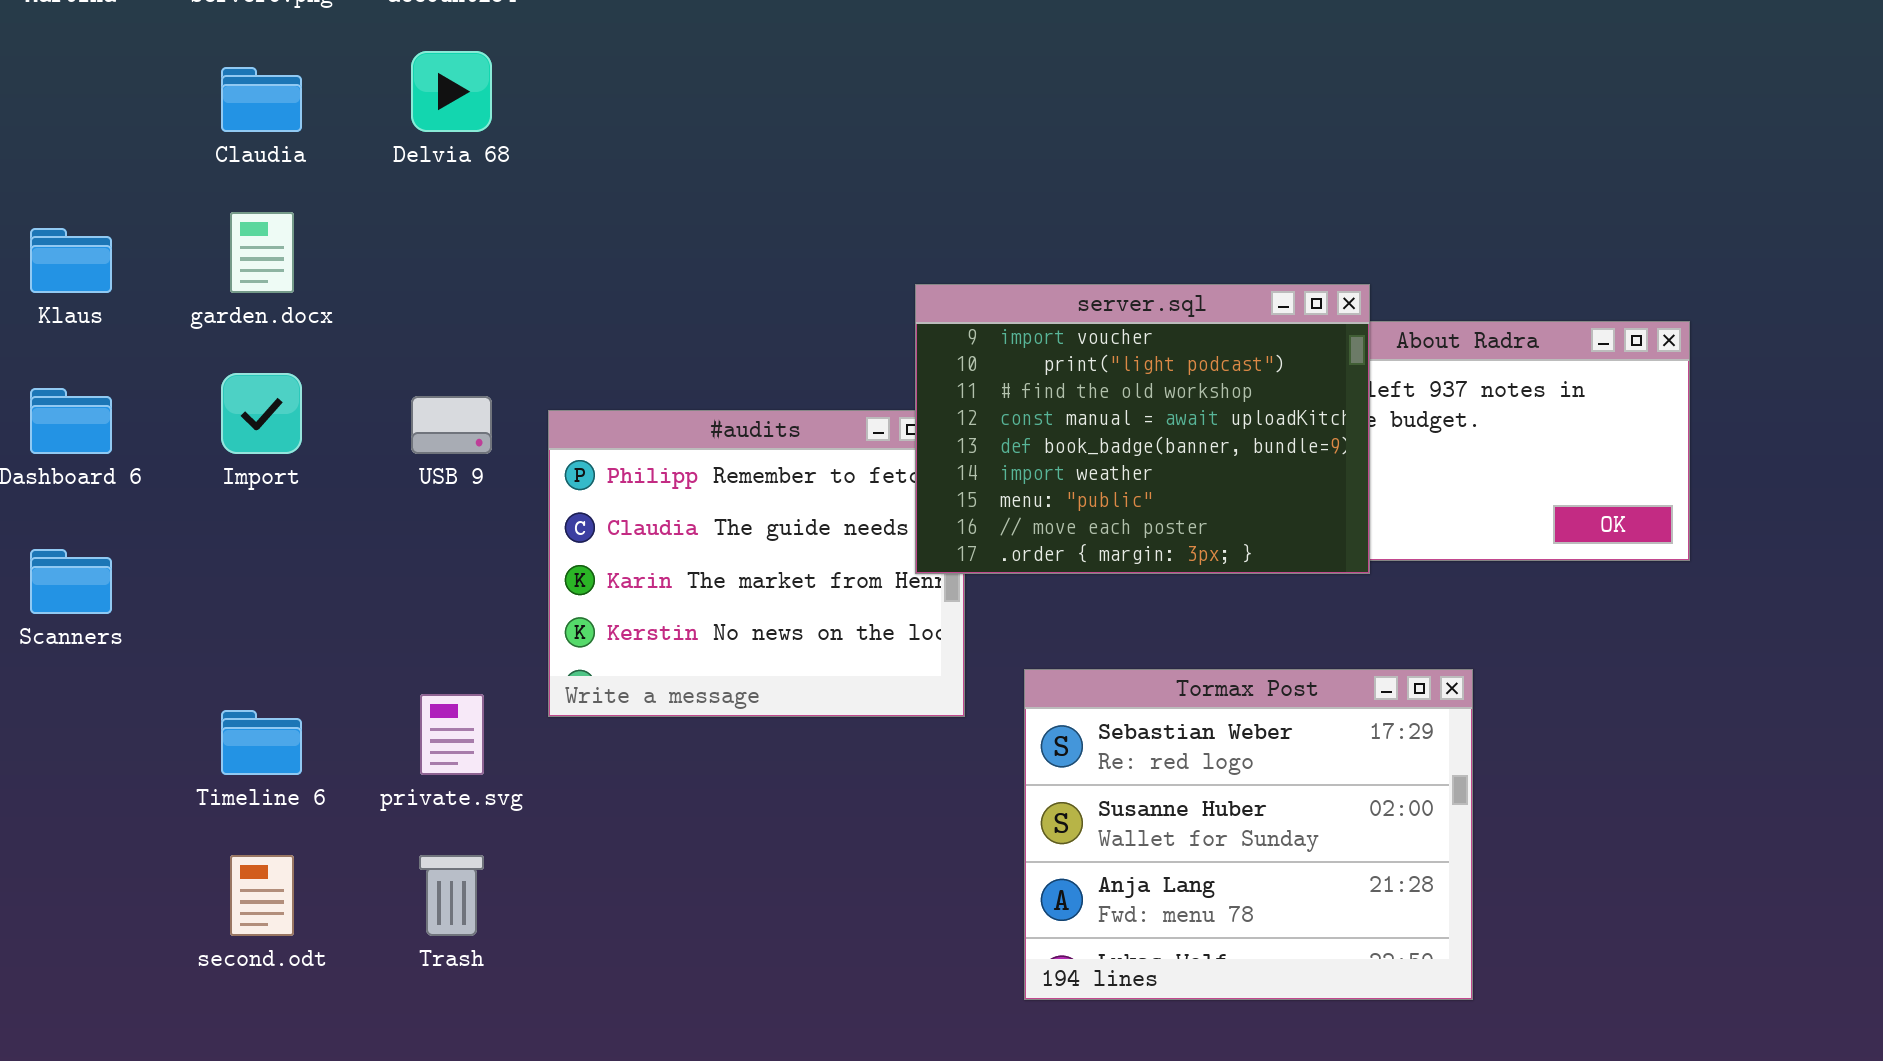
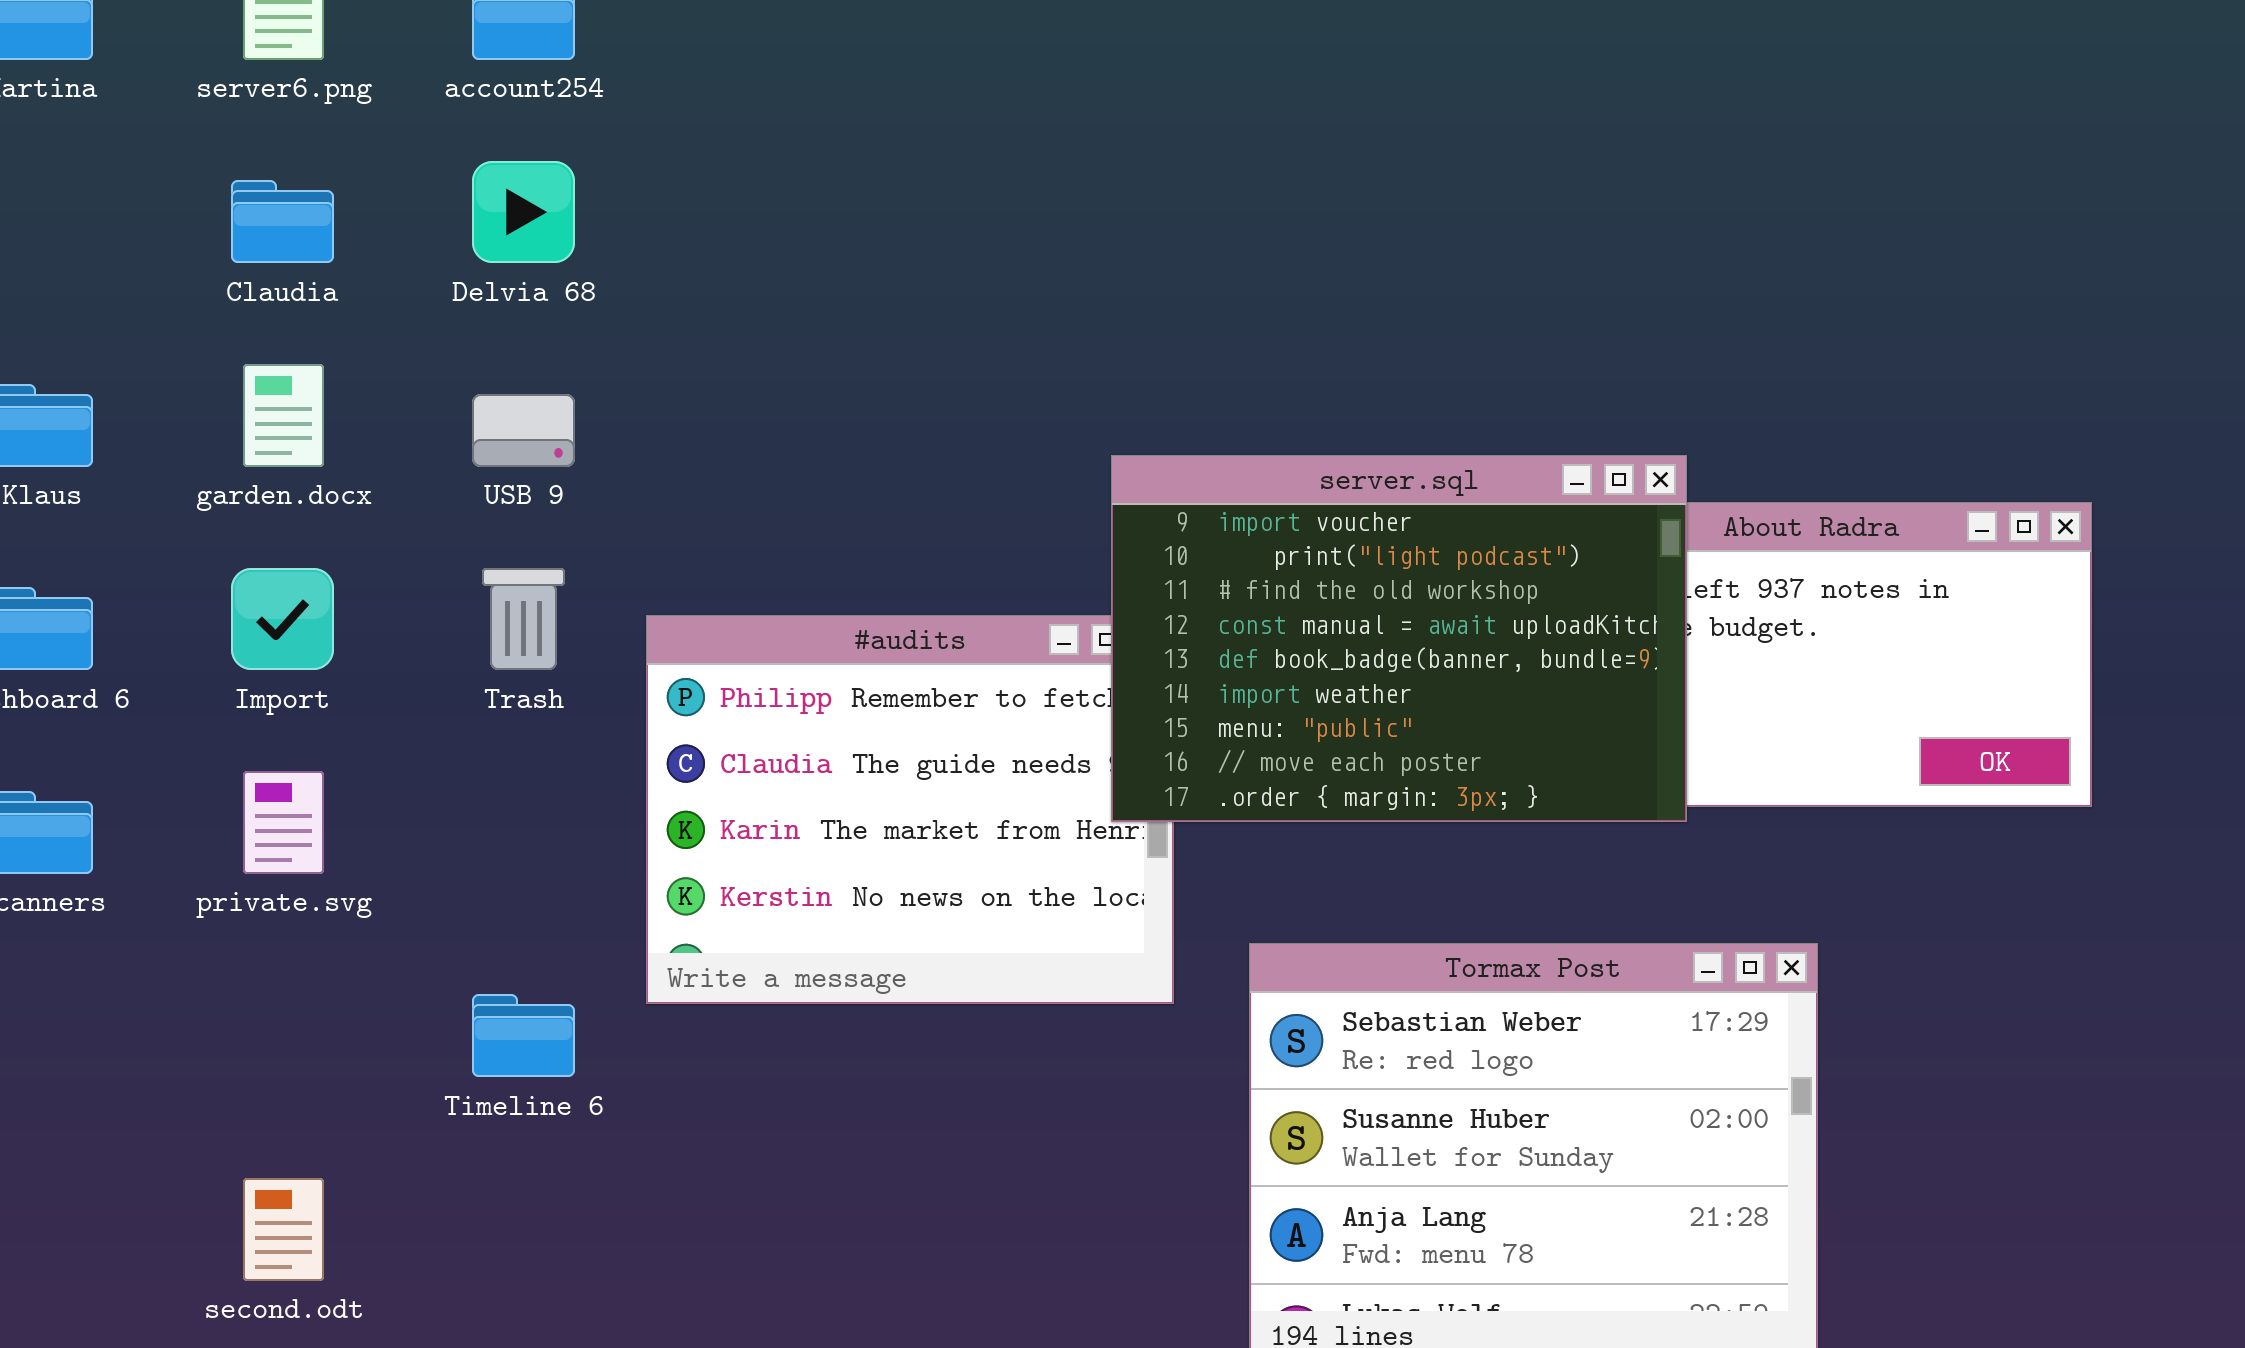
USB 9: [411,396,492,454] -> [472,394,575,467], moved
private.svg: [420,694,484,775] -> [243,771,324,874], moved
Timeline 6: [221,710,302,775] -> [472,994,575,1077], moved
Trash: [419,855,484,936] -> [482,568,565,670], moved

